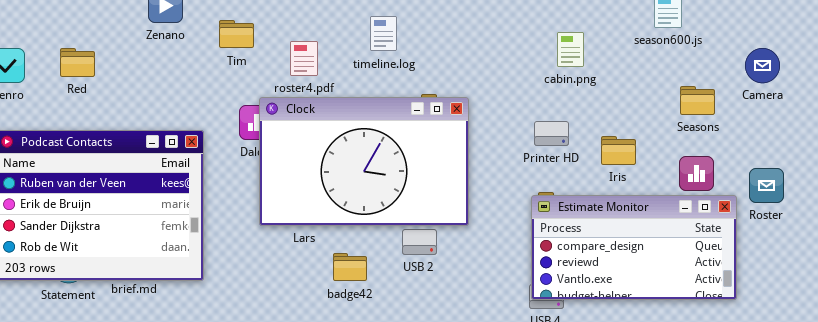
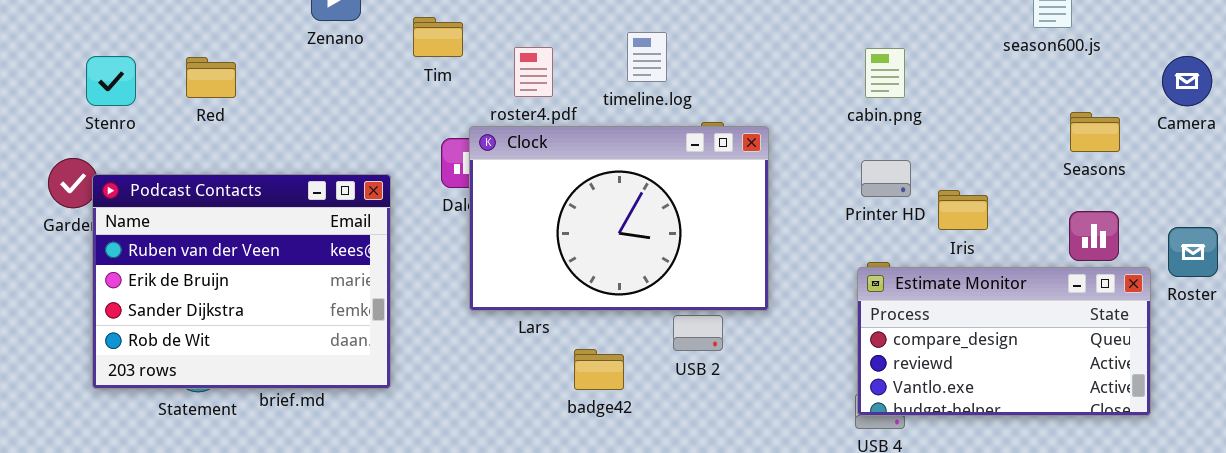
timeline.log: [370,16,397,51] -> [627,32,667,82], moved
cabin.png: [557,32,584,67] -> [865,48,905,98], moved
Iris: [601,136,636,165] -> [938,190,988,230], moved

